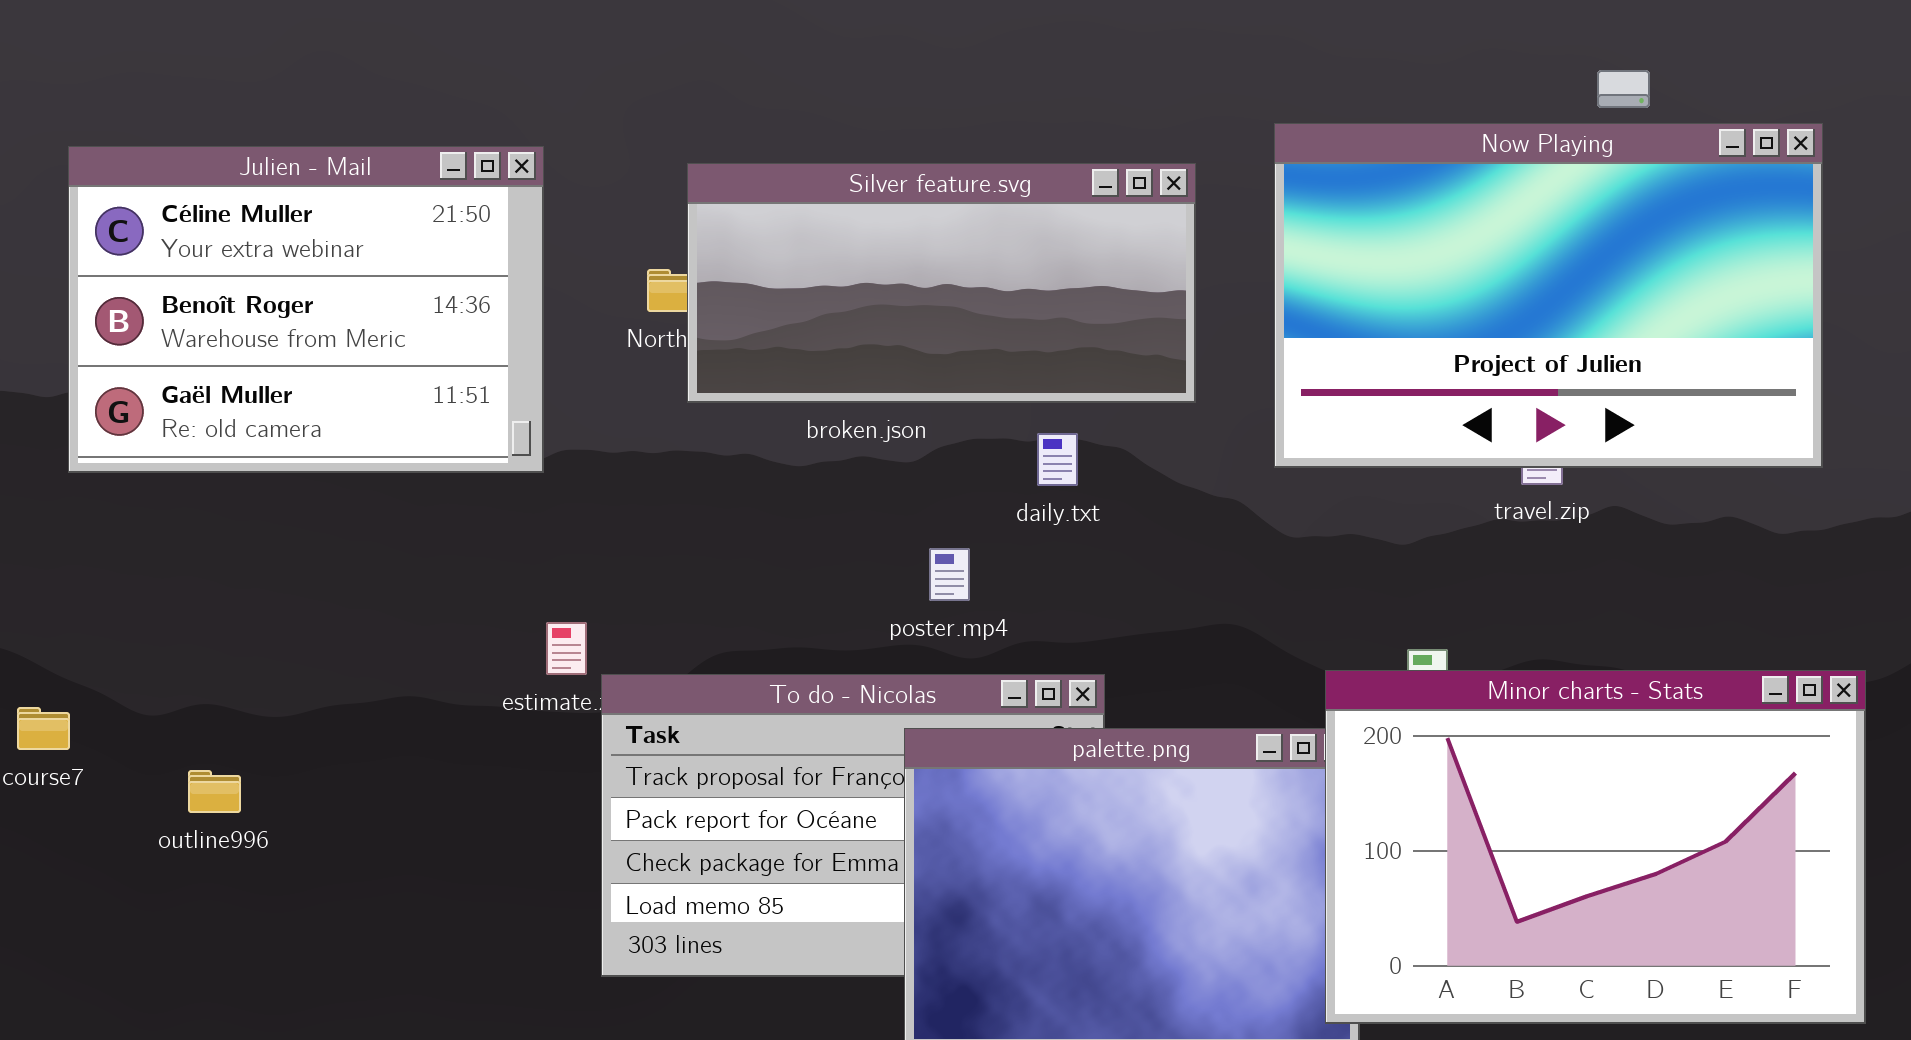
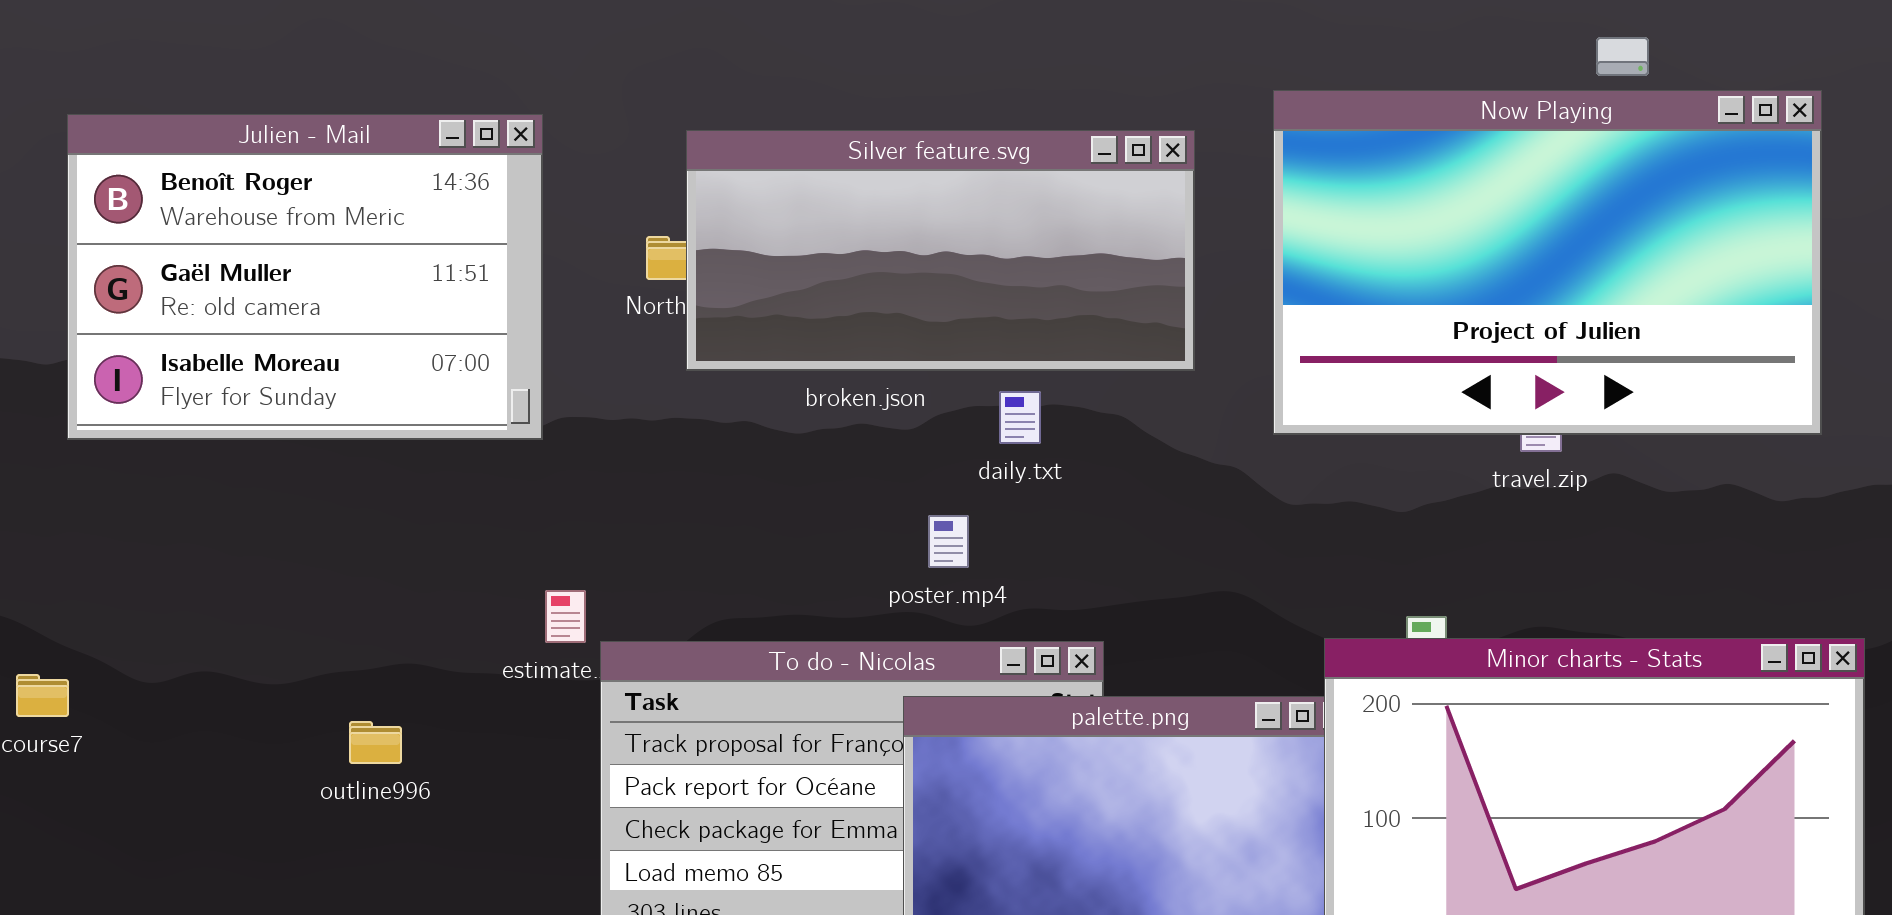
Julien - Mail: [68,146,544,473] -> [67,114,543,440], scrolled down 1 row
daily.txt: [1037,433,1078,486] -> [999,391,1041,444], moved
outline996: [188,770,241,813] -> [349,721,402,764], moved

